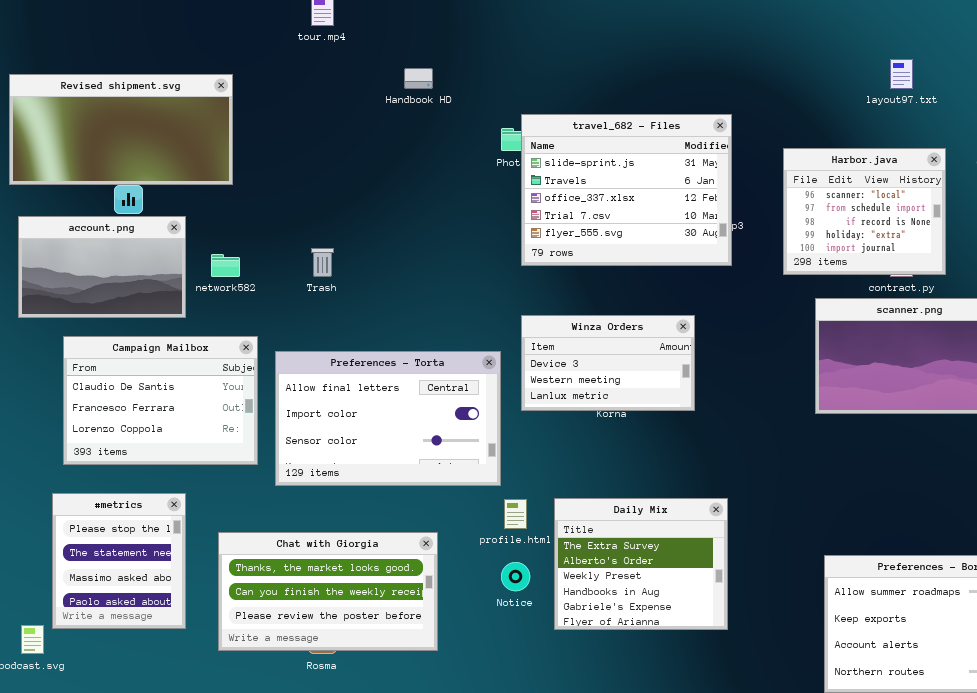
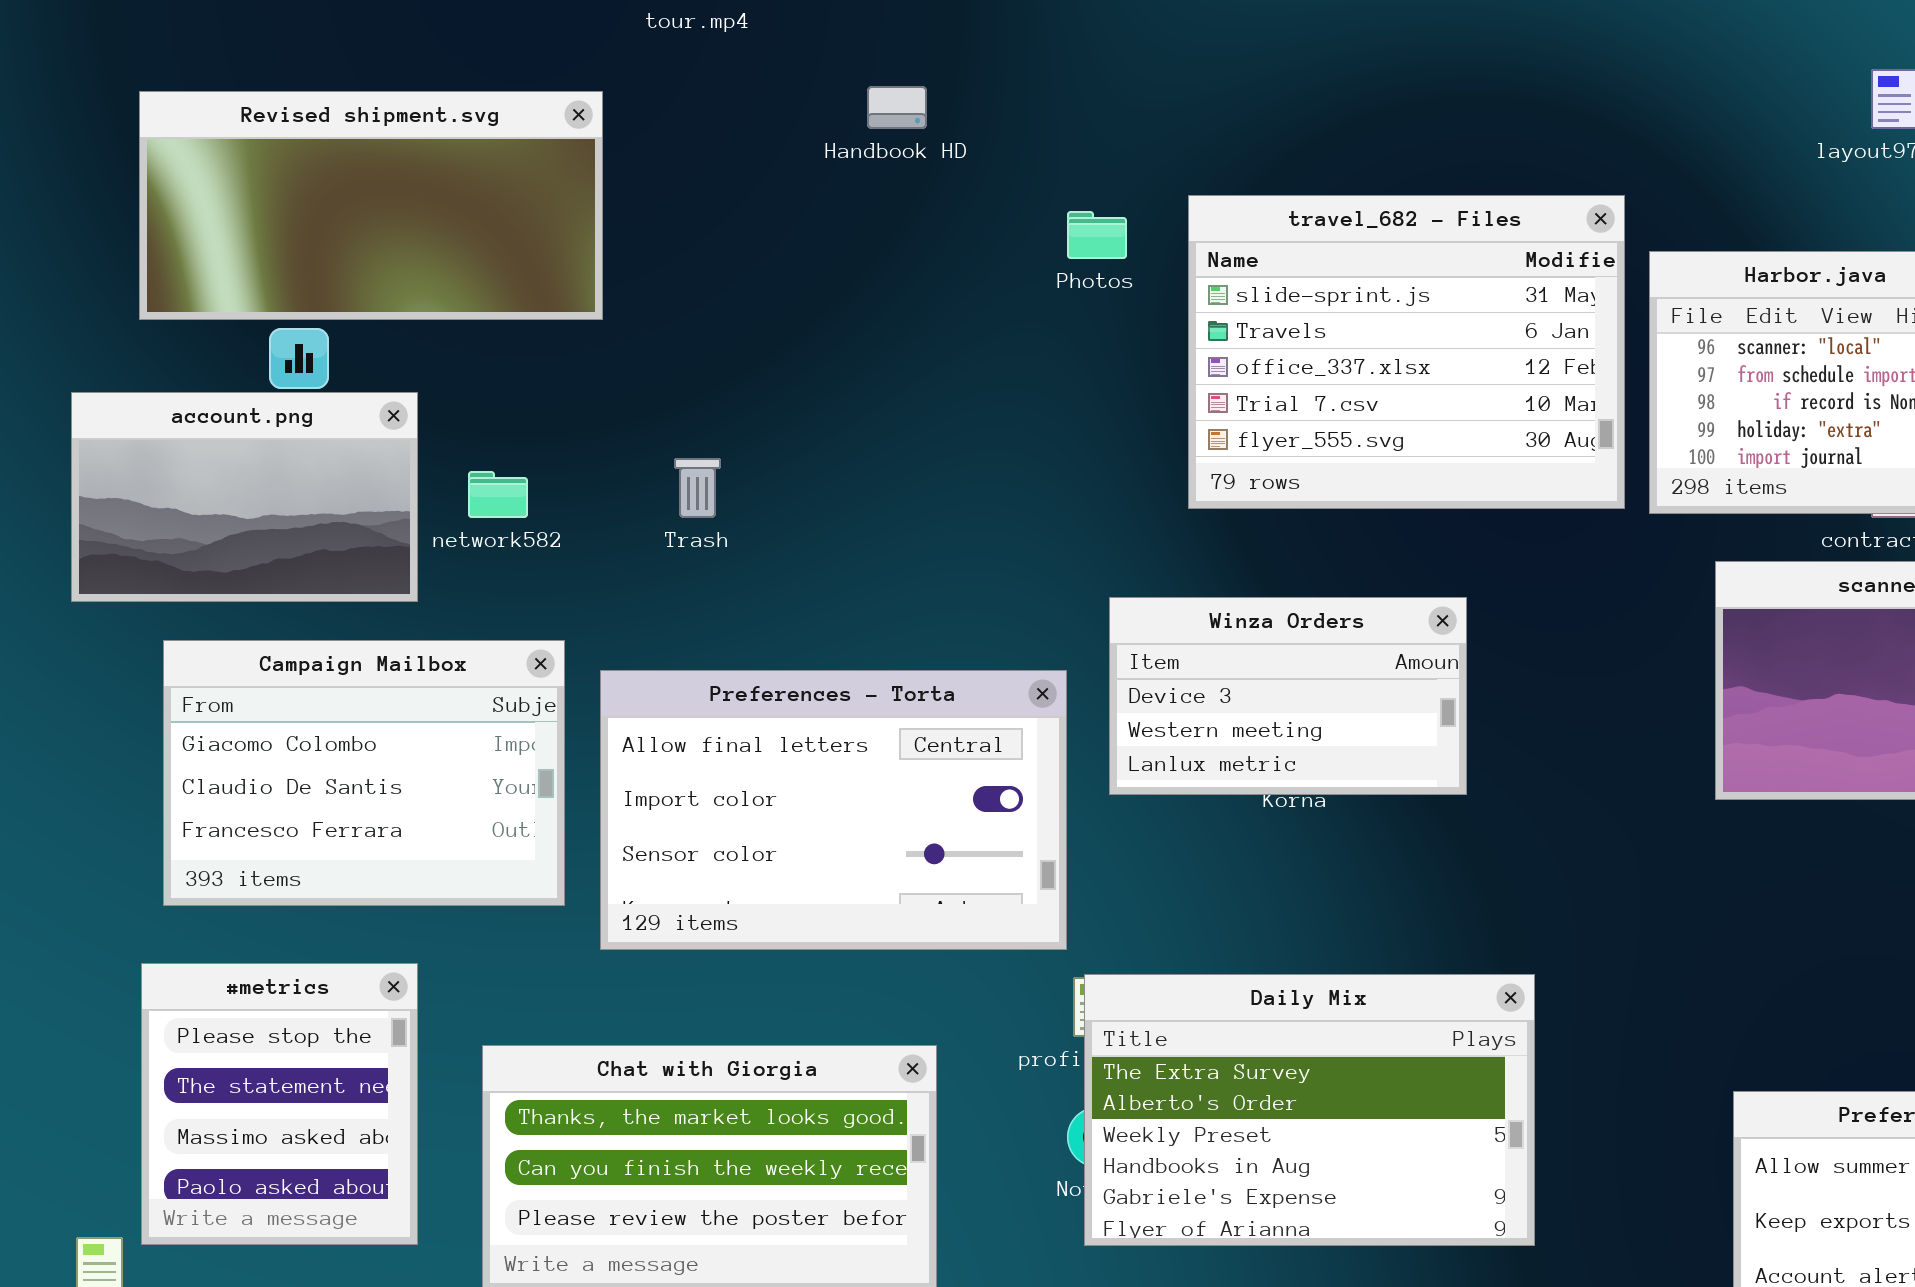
Revised shipment.svg: [9,74,233,185] -> [139,91,603,320], moved
travel_682 - Files: [521,114,732,266] -> [1188,195,1625,509], moved
Campaign Mailbox: [63,336,258,465] -> [163,640,565,906], scrolled up 1 row
Daily Mix: [554,498,728,630] -> [1084,974,1535,1246], resized

